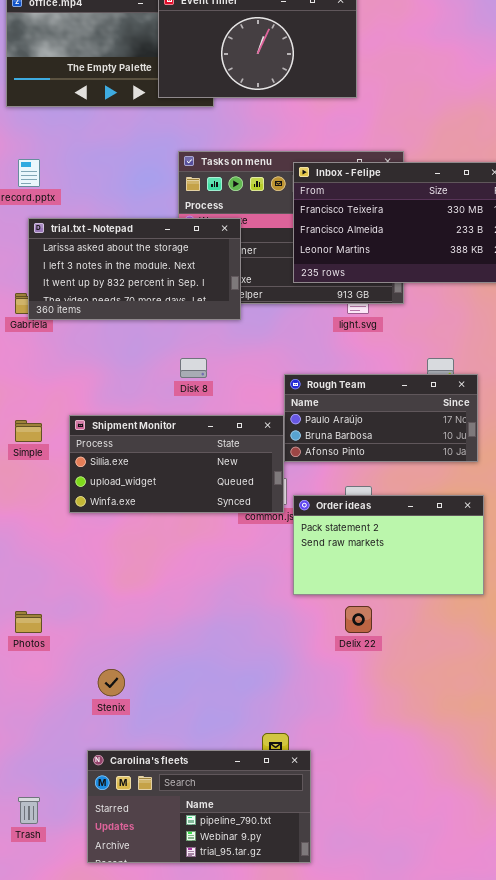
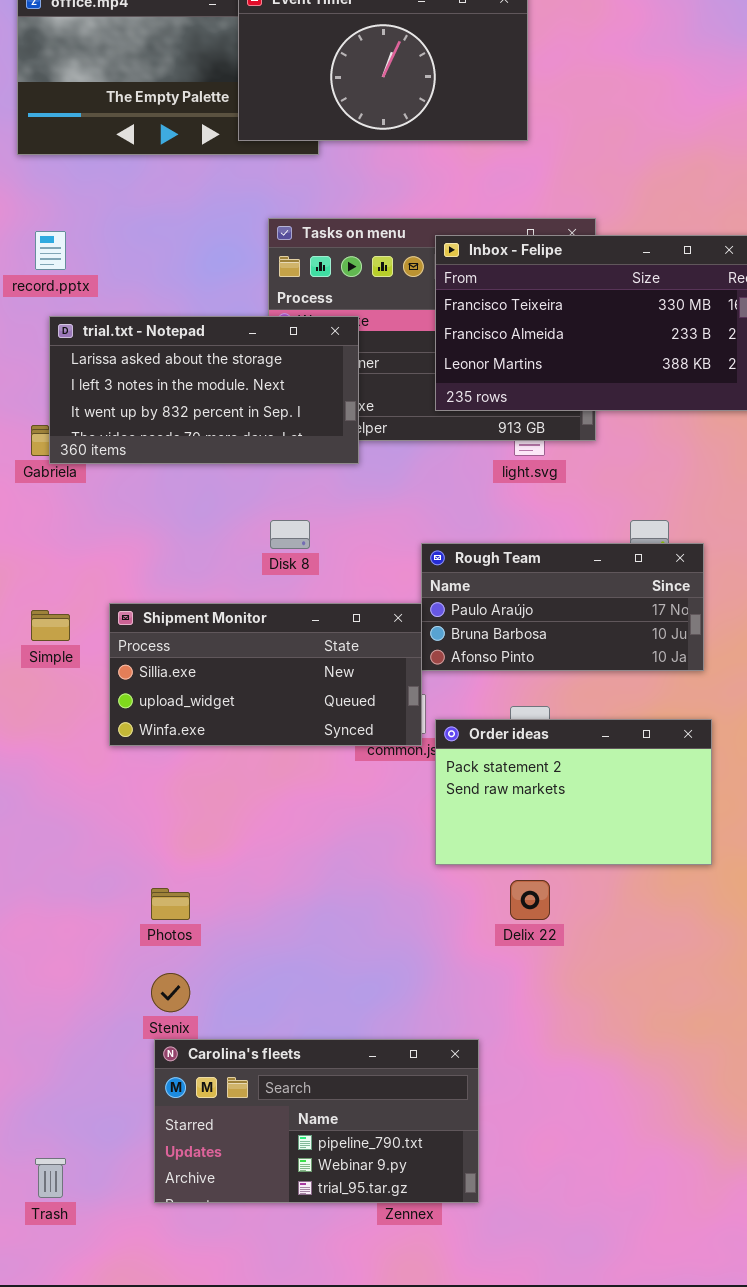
Photos: [15,611,42,633] -> [151,888,190,920], moved
Carolina's fleets: [87,750,311,863] -> [154,1039,479,1203], moved

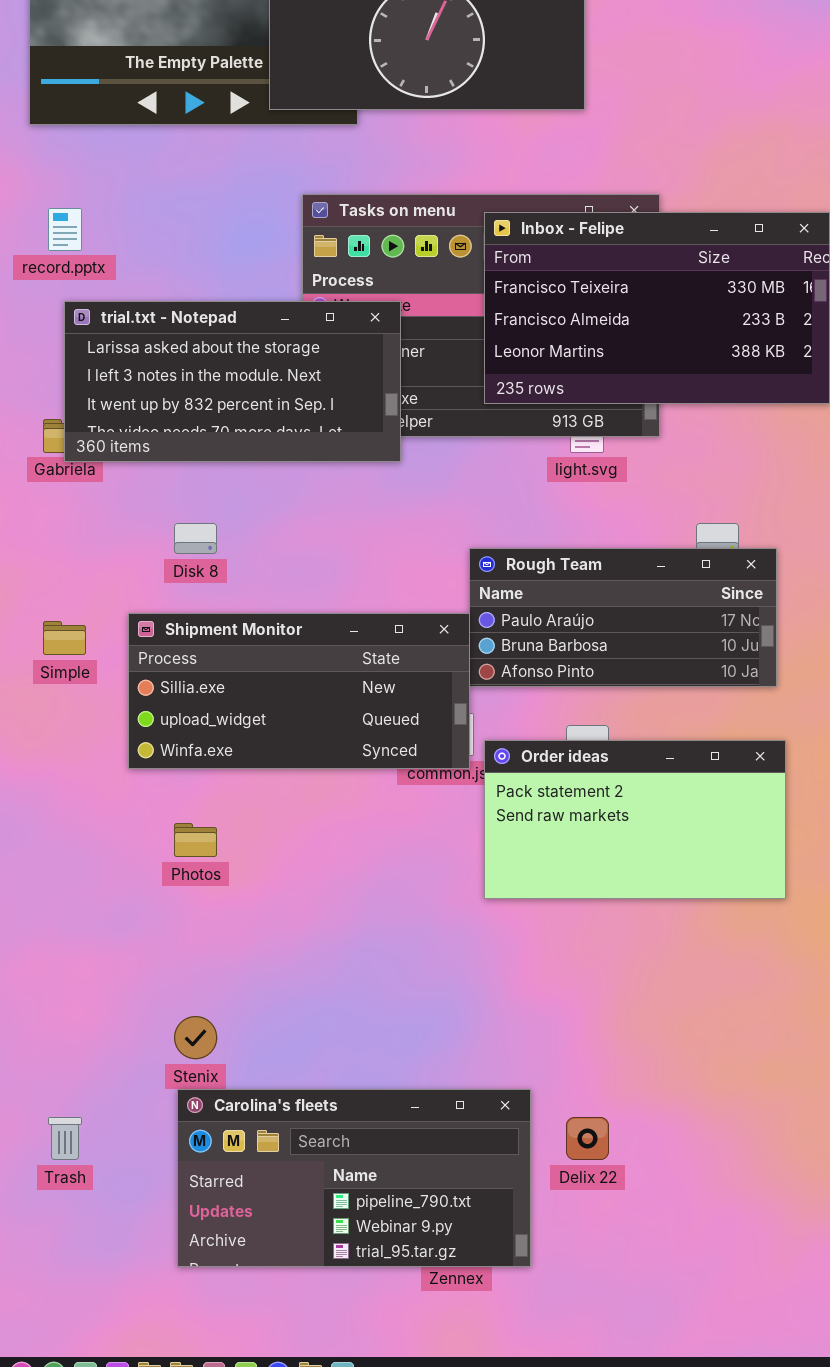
Disk 8: [270,520,310,549] -> [174,523,217,554], moved
Delix 22: [510,880,550,920] -> [566,1117,609,1160], moved
Photos: [151,888,190,920] -> [174,823,217,857], moved
Trash: [35,1158,66,1198] -> [48,1117,82,1160], moved

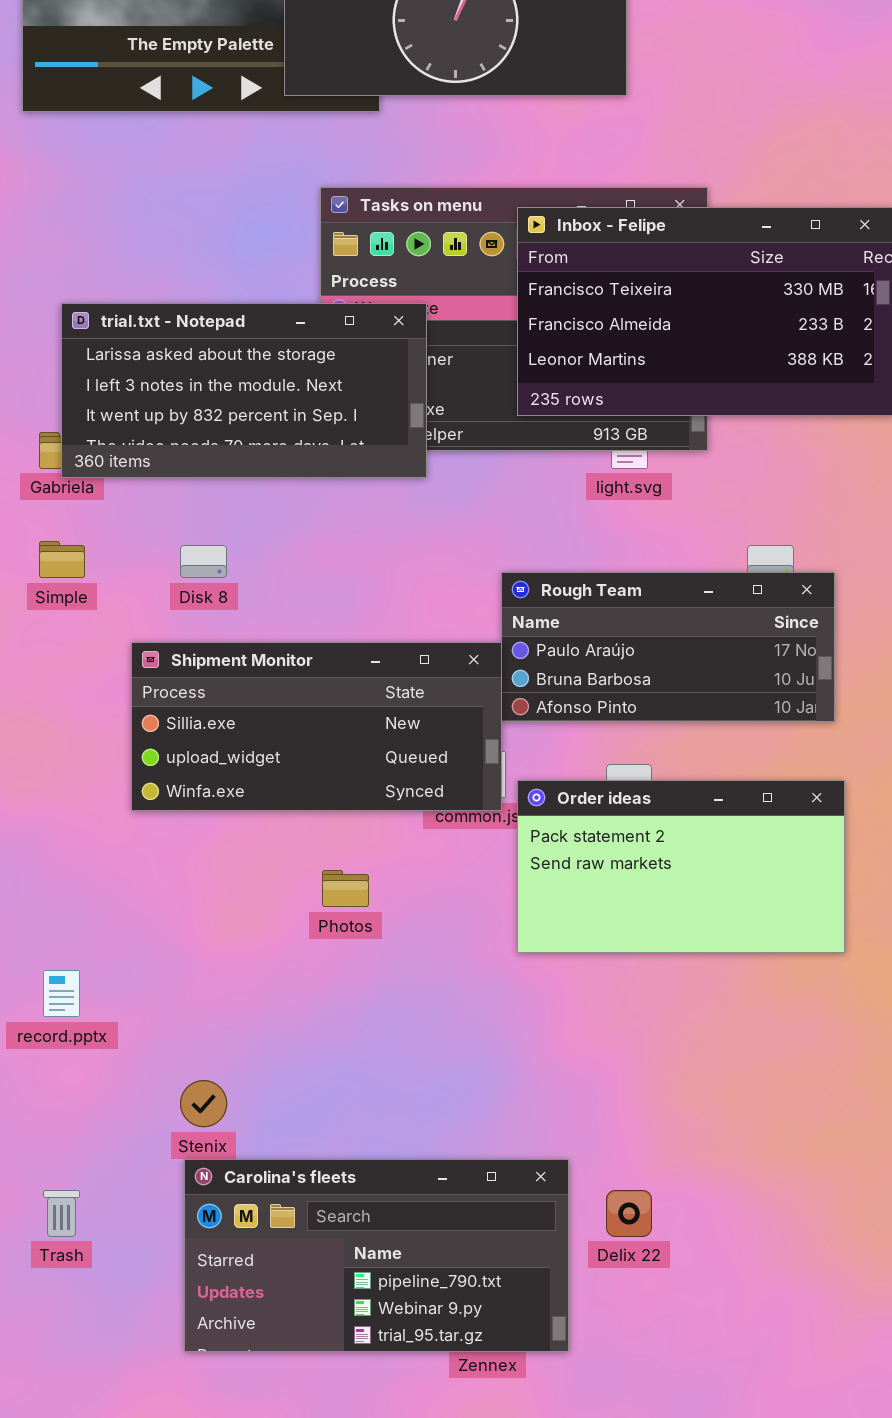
record.pptx: [48,208,82,251] -> [43,970,80,1017], moved
Simple: [43,621,86,655] -> [39,541,85,578], moved
Photos: [174,823,217,857] -> [322,870,369,907], moved

